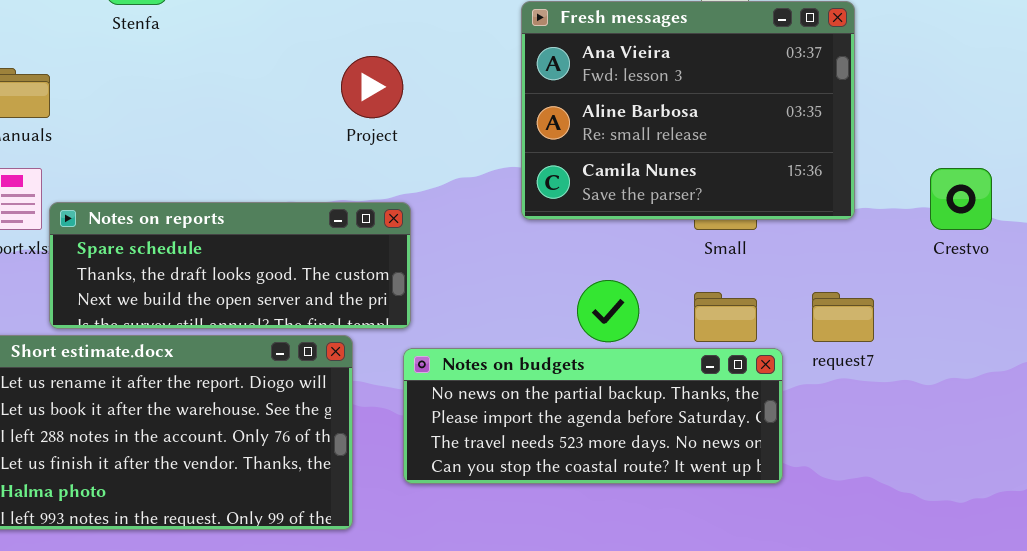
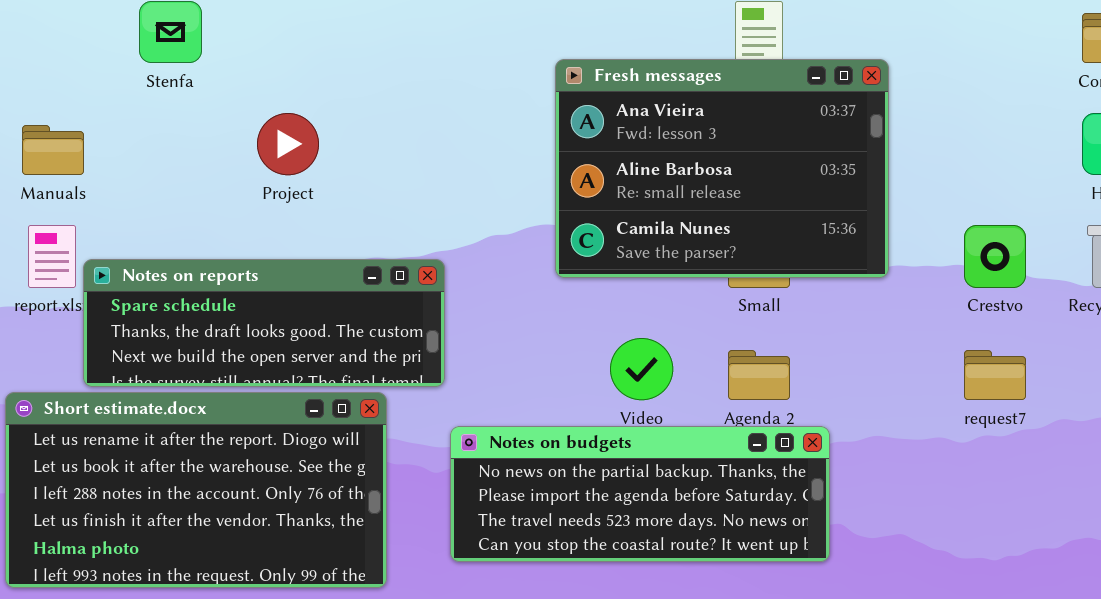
Project: [341,56,403,118] -> [257,113,319,175], moved
request7: [812,292,874,342] -> [964,350,1026,400], moved
Notes on budgets: [403,348,783,484] -> [450,426,830,562], moved

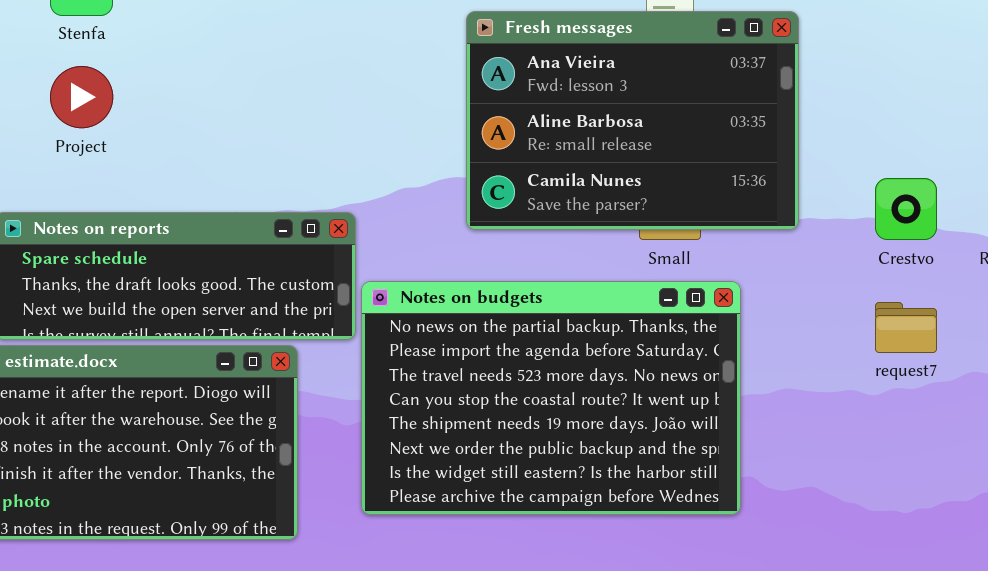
Project: [257,113,319,175] -> [50,66,113,128], moved
Notes on budgets: [450,426,830,562] -> [361,281,741,515], resized

